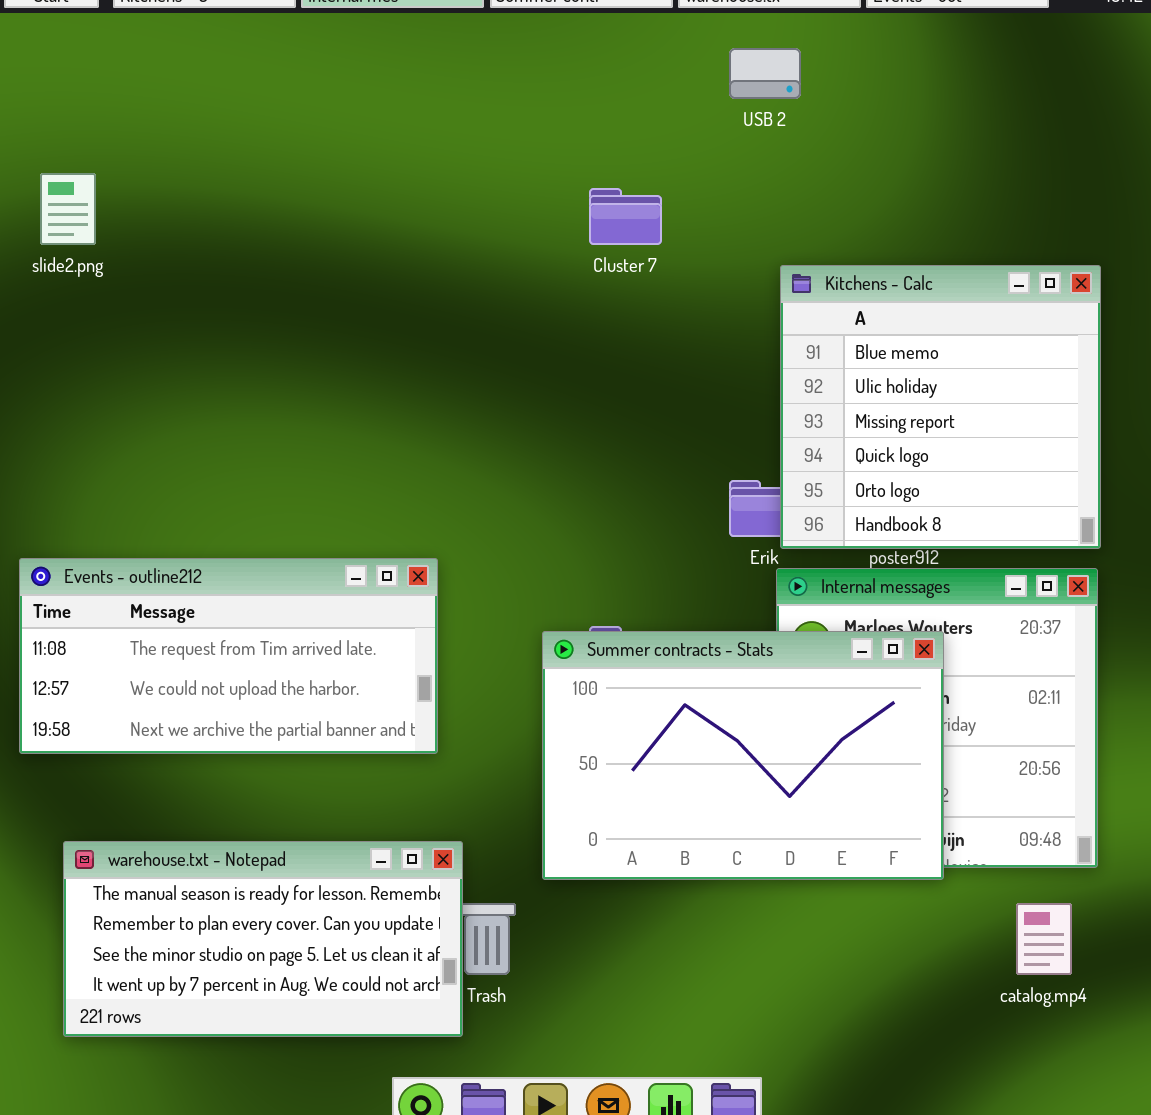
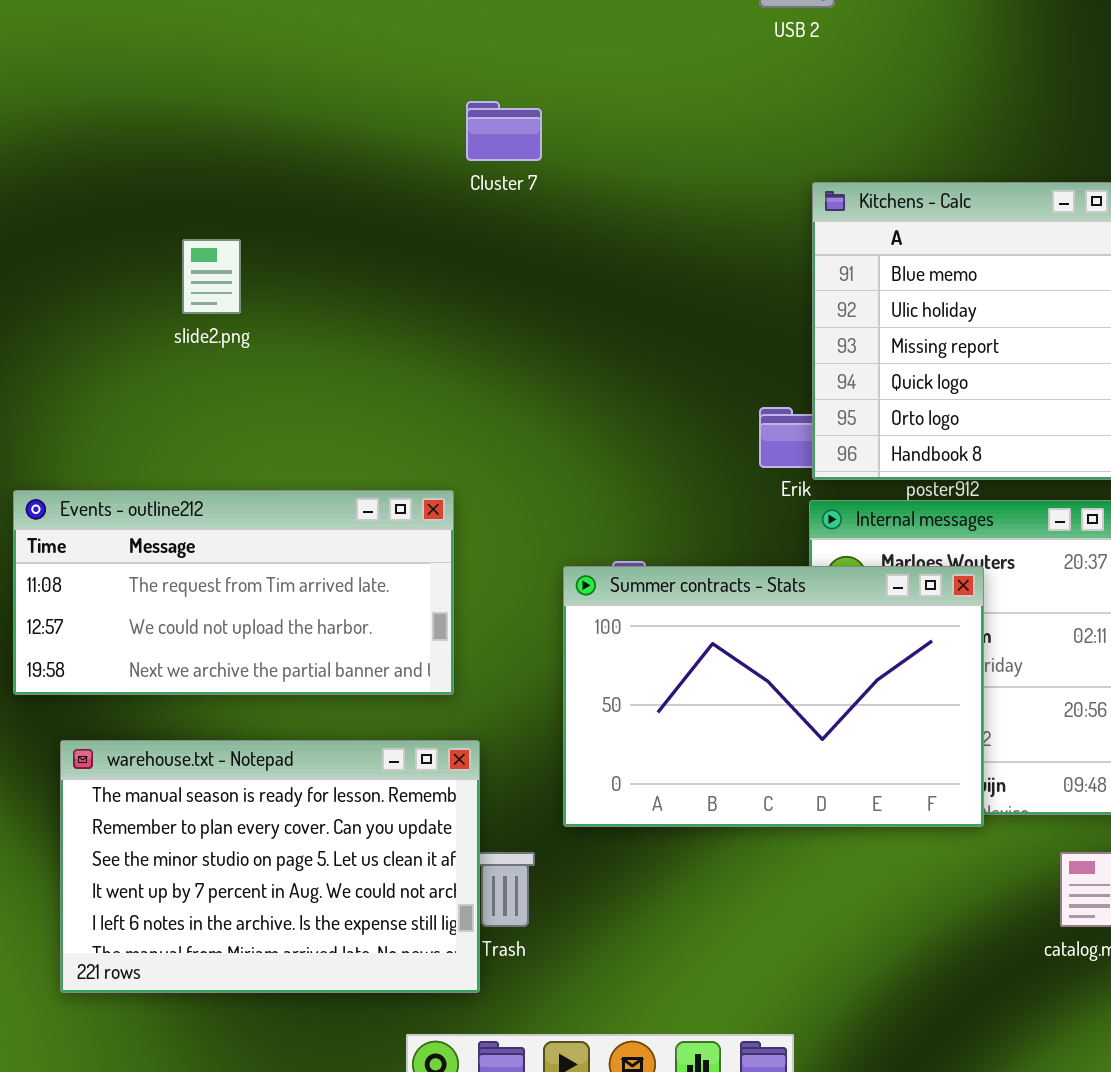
slide2.png: [40,173,96,245] -> [182,239,241,314], moved
Cluster 7: [589,188,662,245] -> [466,101,542,161], moved
warehouse.txt - Notepad: [63,841,463,1037] -> [60,740,480,993], resized

